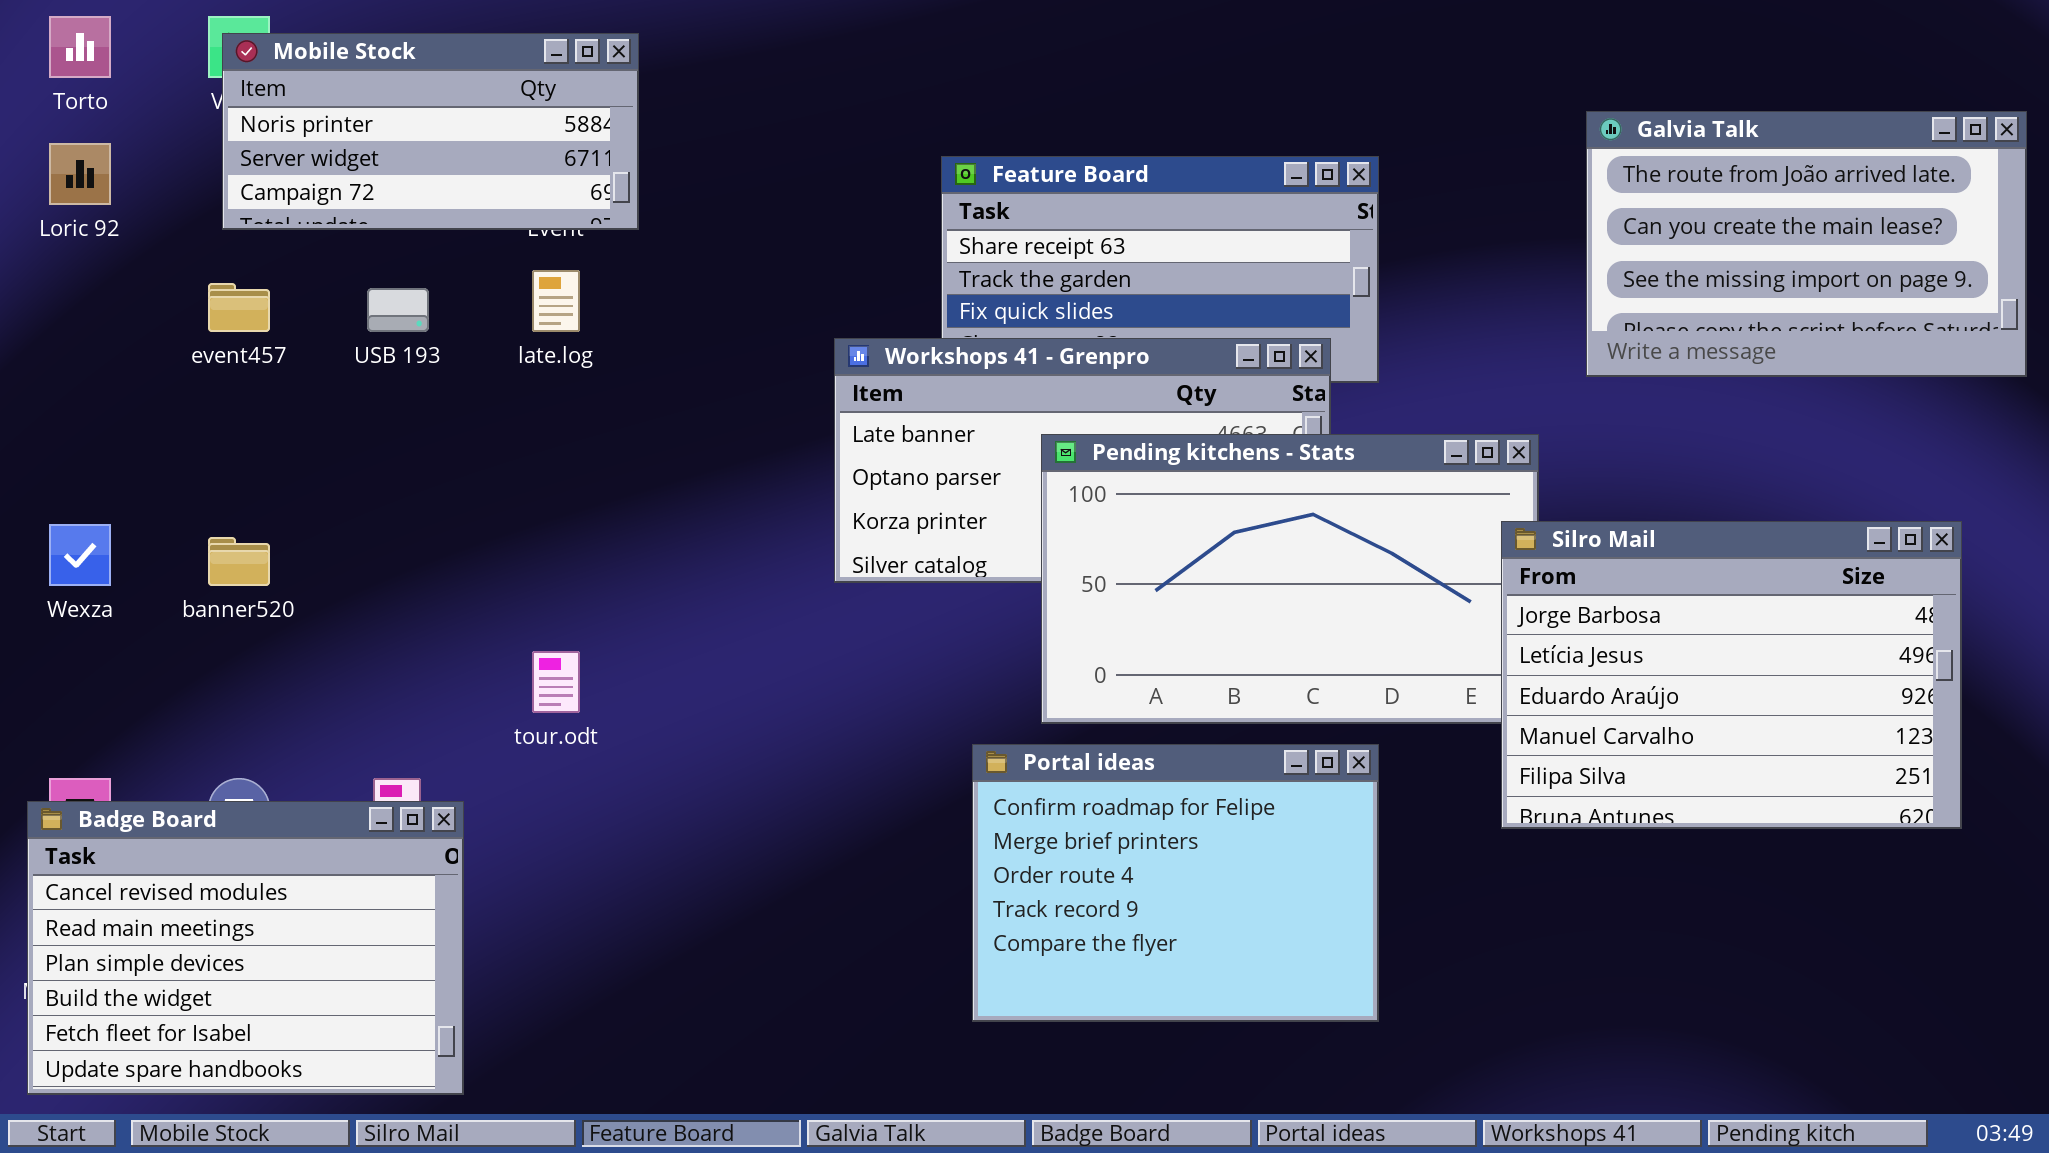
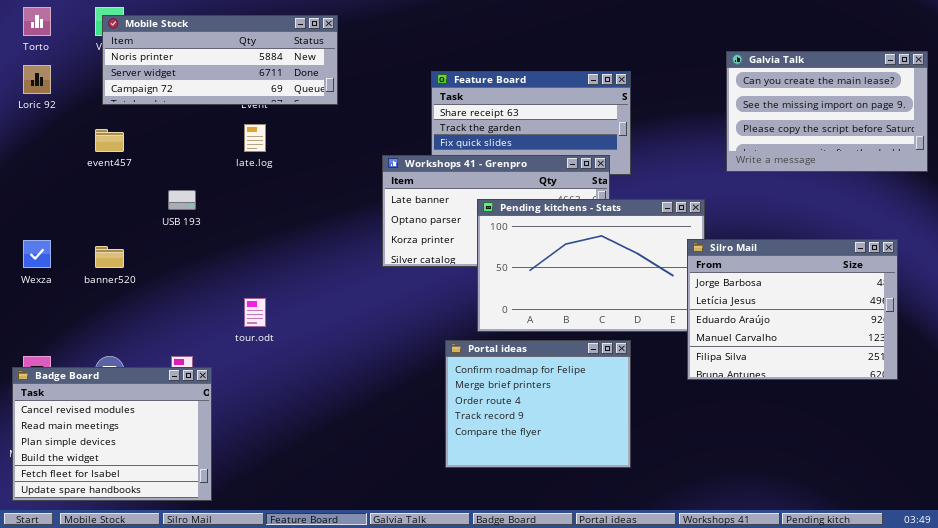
Mobile Stock: [222,33,639,230] -> [102,15,338,105], resized
Galvia Talk: [1586,111,2027,377] -> [726,51,928,172], scrolled down 1 row
USB 193: [367,288,429,332] -> [168,190,196,210], moved

